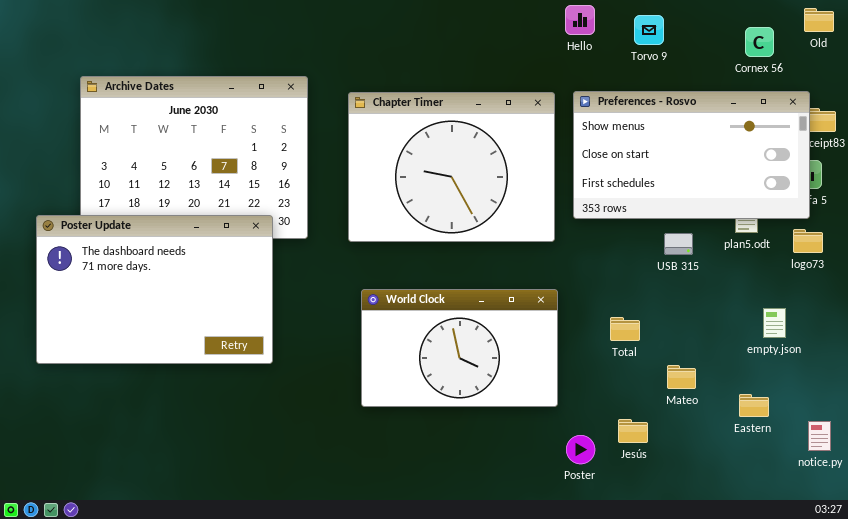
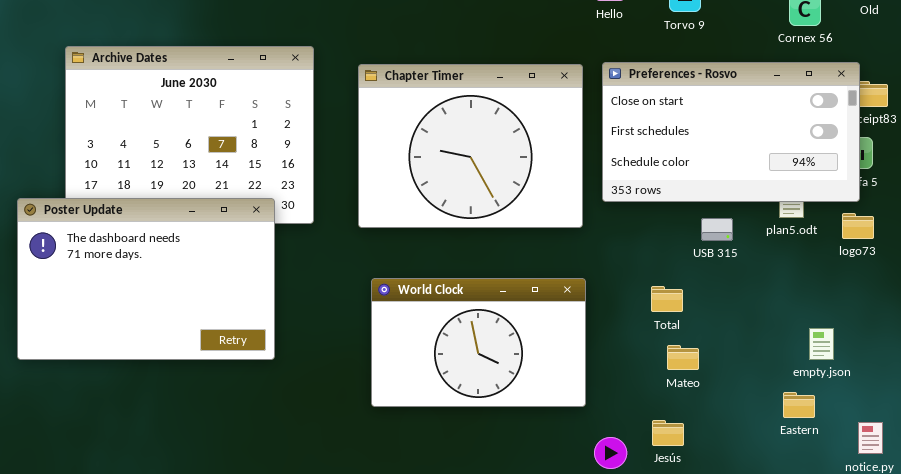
Preferences - Rosvo: [573,91,810,219] -> [602,62,860,202], scrolled down 1 row
empty.json: [763,308,786,338] -> [809,328,834,360], moved
Total: [610,317,640,341] -> [651,286,683,312], moved
Mateo: [667,365,696,389] -> [667,345,699,370], moved

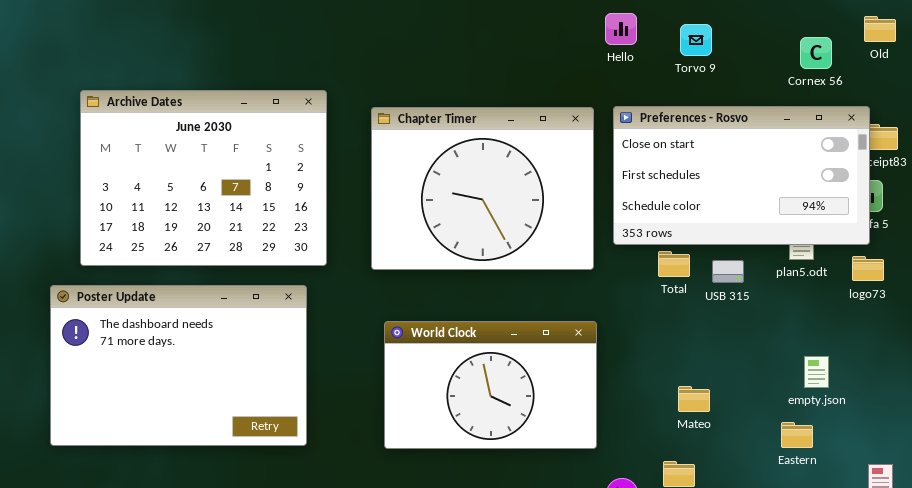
Poster Update: [17,198,275,360] -> [50,285,307,446], moved
Total: [651,286,683,312] -> [658,251,690,277], moved
empty.json: [809,328,834,360] -> [804,356,829,388], moved
Eastern: [783,392,815,418] -> [781,422,813,448], moved

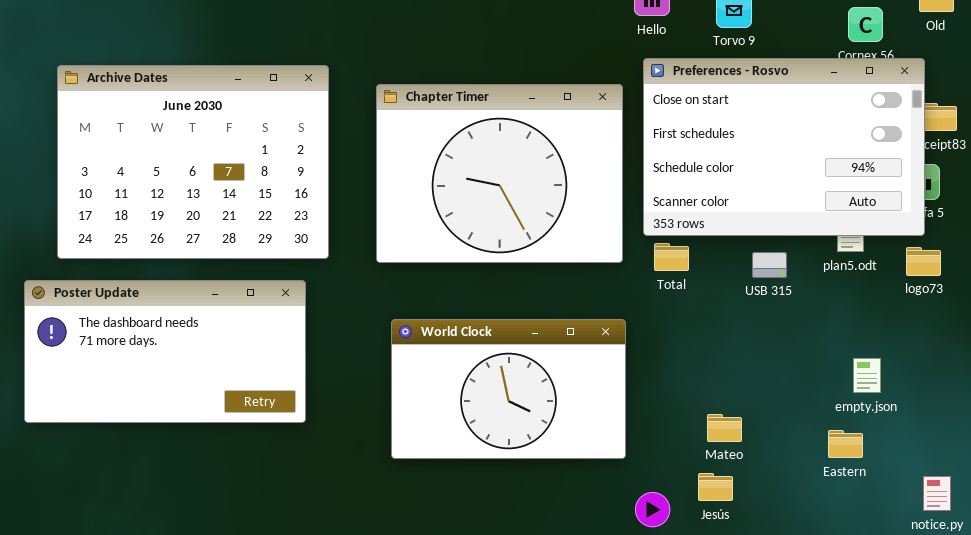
Preferences - Rosvo: [613,106,870,245] -> [643,58,925,236], resized
Total: [658,251,690,277] -> [654,243,689,271], moved
Poster Update: [50,285,307,446] -> [24,280,306,423], resized
Mateo: [678,386,710,412] -> [707,414,742,442], moved

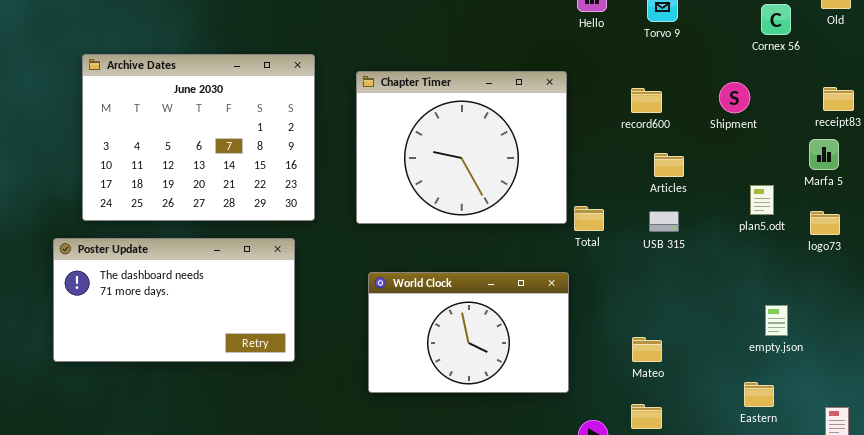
Preferences - Rosvo: [643,58,925,236] -> none, closed
Total: [654,243,689,271] -> [574,206,604,231], moved
USB 315: [752,252,787,278] -> [649,211,679,232], moved
Mateo: [707,414,742,442] -> [632,337,662,362], moved
Eastern: [828,430,863,458] -> [744,382,774,407], moved

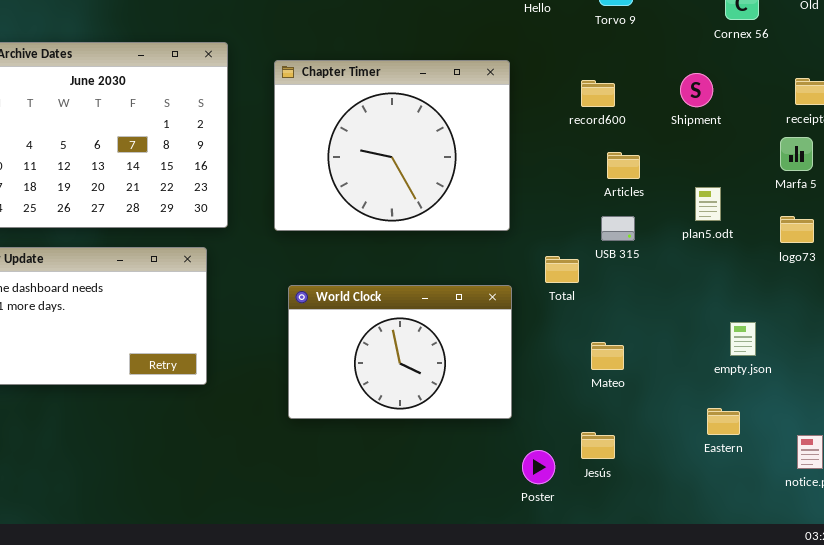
plan5.odt: [750,185,774,215] -> [695,187,721,221], moved
Total: [574,206,604,231] -> [545,256,579,283], moved
Mateo: [632,337,662,362] -> [591,342,624,370], moved

